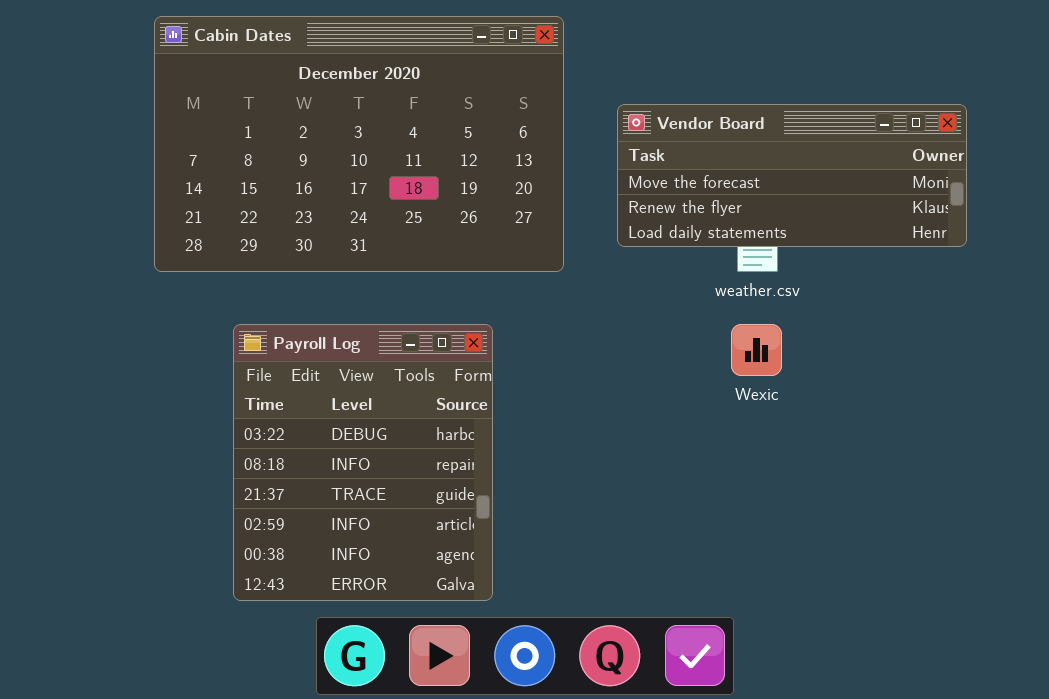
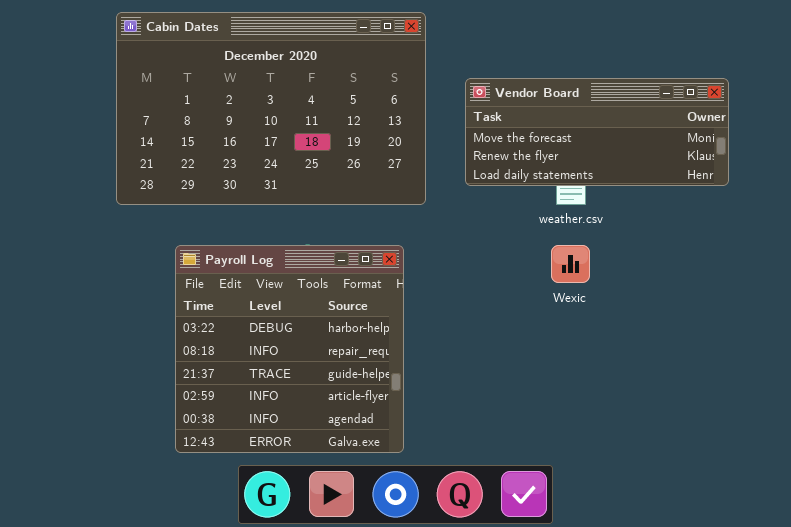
Payroll Log: [233,324,493,601] -> [175,245,404,453], resized

